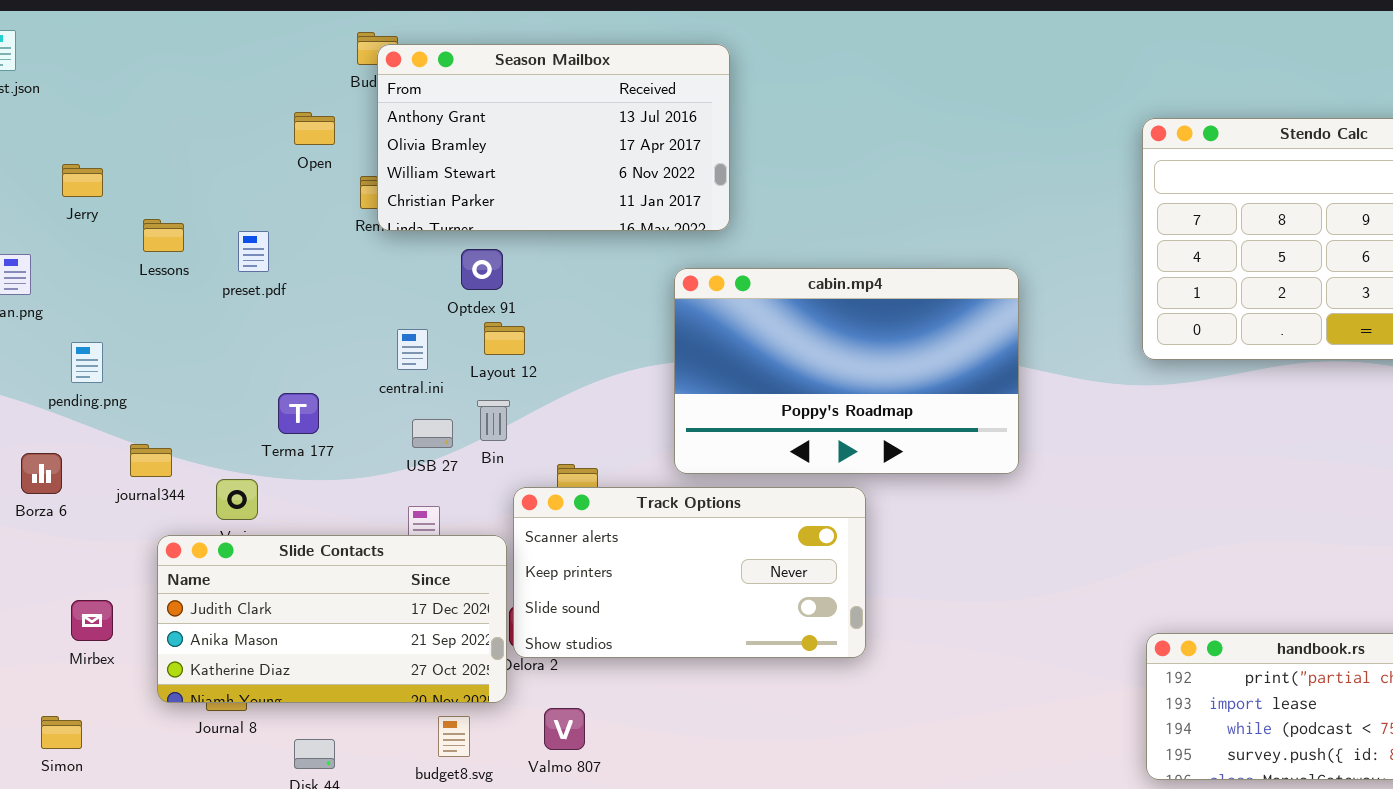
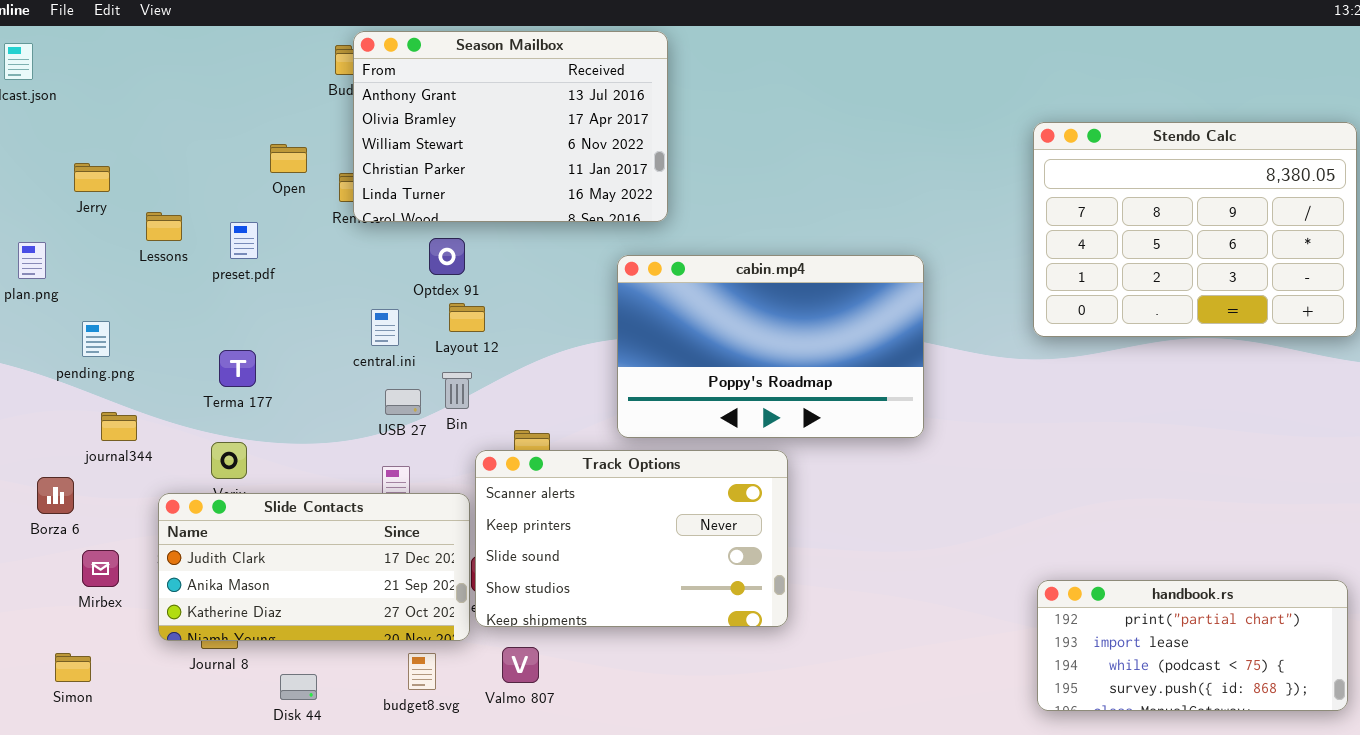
Season Mailbox: [377,44,730,231] -> [353,31,668,222], resized
Open: [294,112,335,145] -> [270,144,307,173], moved
Terma 177: [278,393,319,434] -> [219,350,256,387], moved
journal344: [130,444,172,477] -> [101,412,137,441], moved
Borza 6: [21,453,62,494] -> [37,477,74,514], moved
Track Options: [513,487,866,658] -> [475,450,788,627], resized

